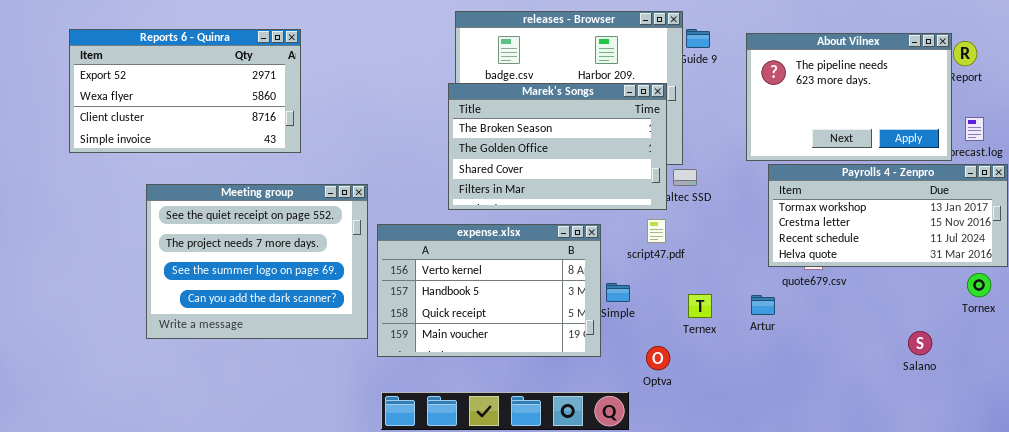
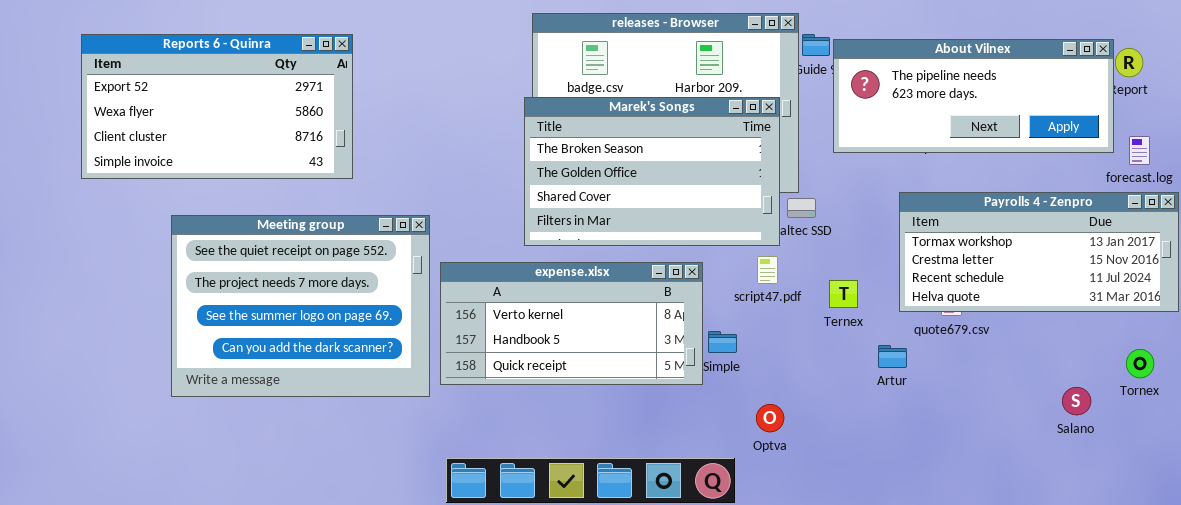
About Vilnex: [746,33,952,161] -> [833,39,1114,153], resized
expense.xlsx: [377,224,601,357] -> [440,262,703,385], resized
Tornex: [967,273,991,297] -> [1126,349,1154,378], moved
Ternex: [688,294,712,318] -> [829,280,858,308], moved

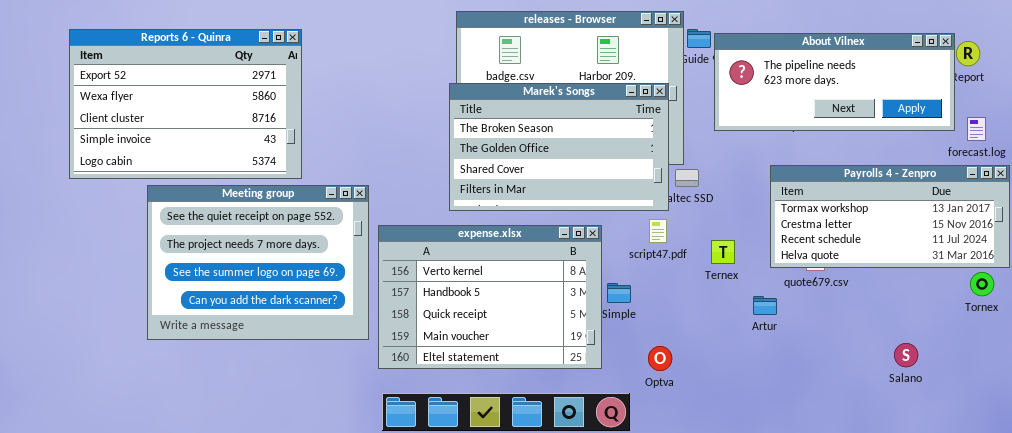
Reports 6 - Quinra: [81,34,353,179] -> [69,29,302,179], resized
expense.xlsx: [440,262,703,385] -> [378,225,602,369], resized
Tornex: [1126,349,1154,378] -> [970,272,994,296], moved
Salano: [1062,387,1091,415] -> [894,343,918,367], moved

